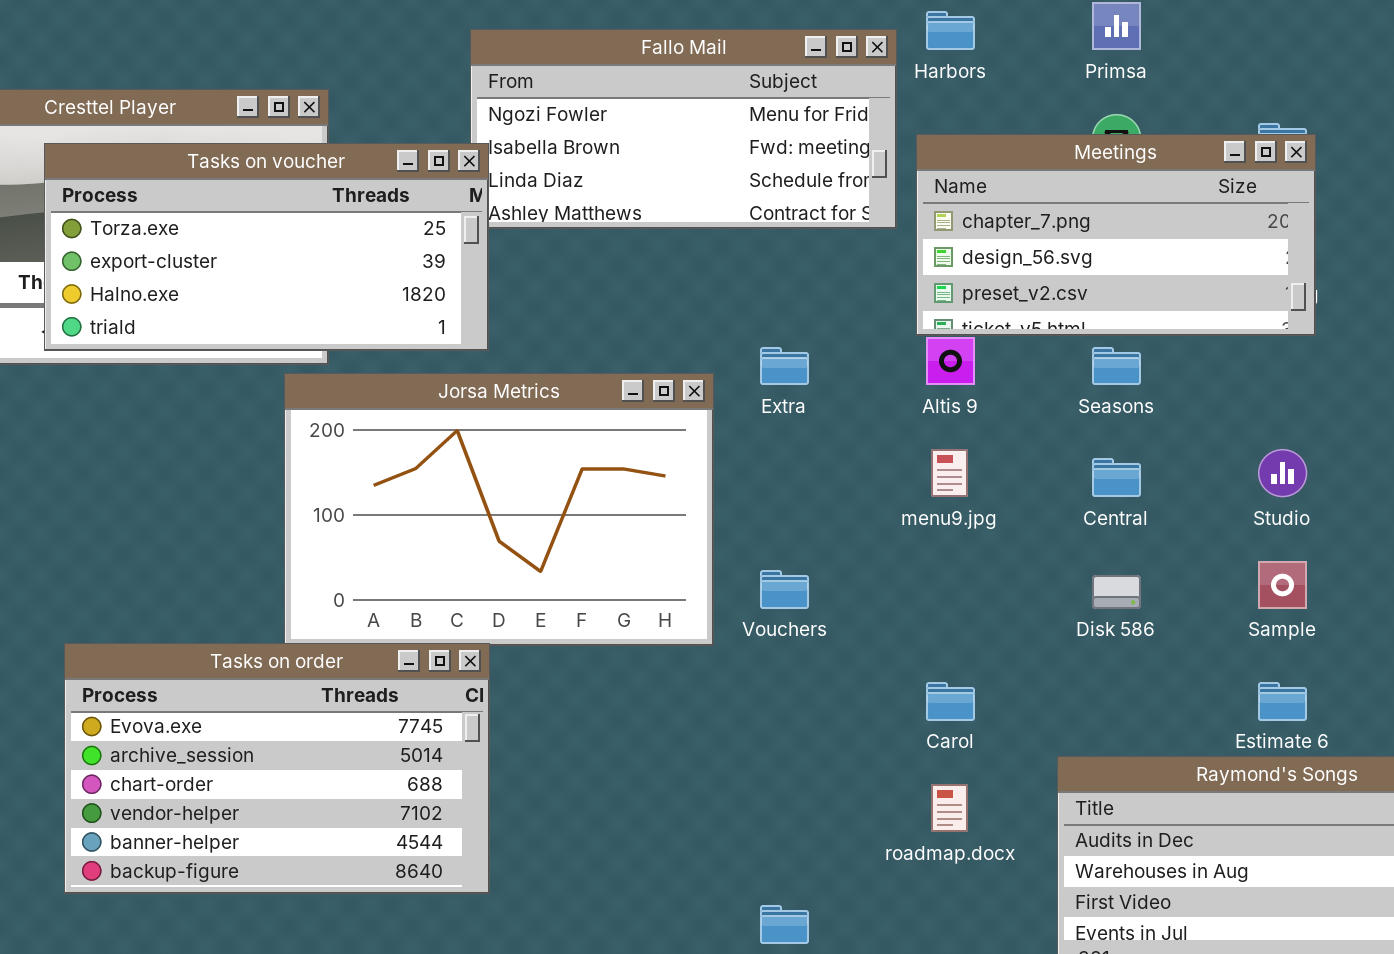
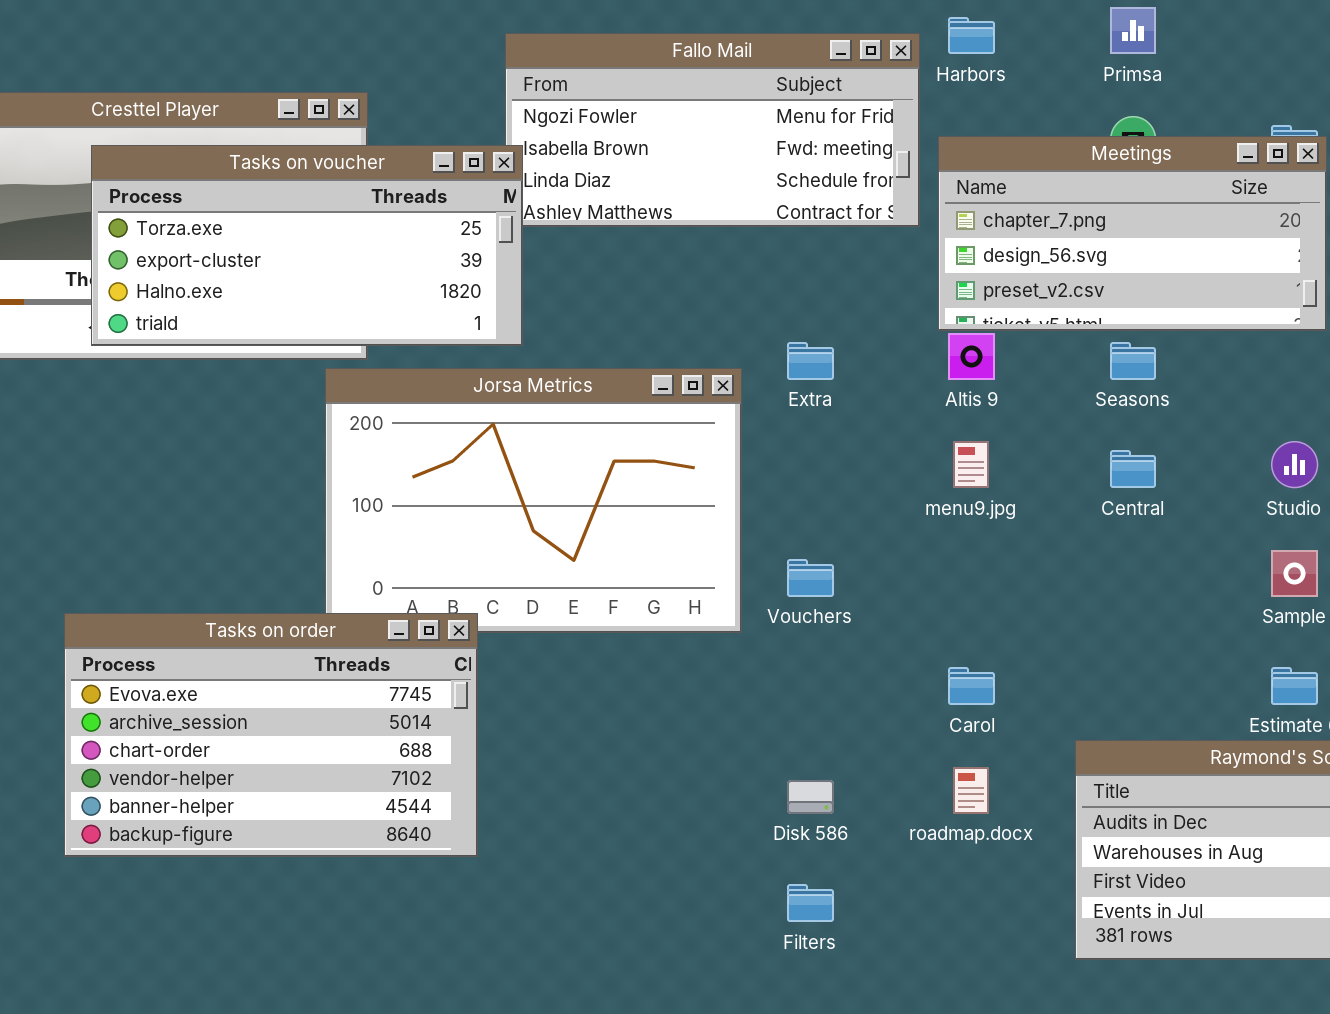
Disk 586: [1092,575,1141,609] -> [787,780,834,814], moved
Tasks on order: [64,643,490,894] -> [64,613,478,857], moved

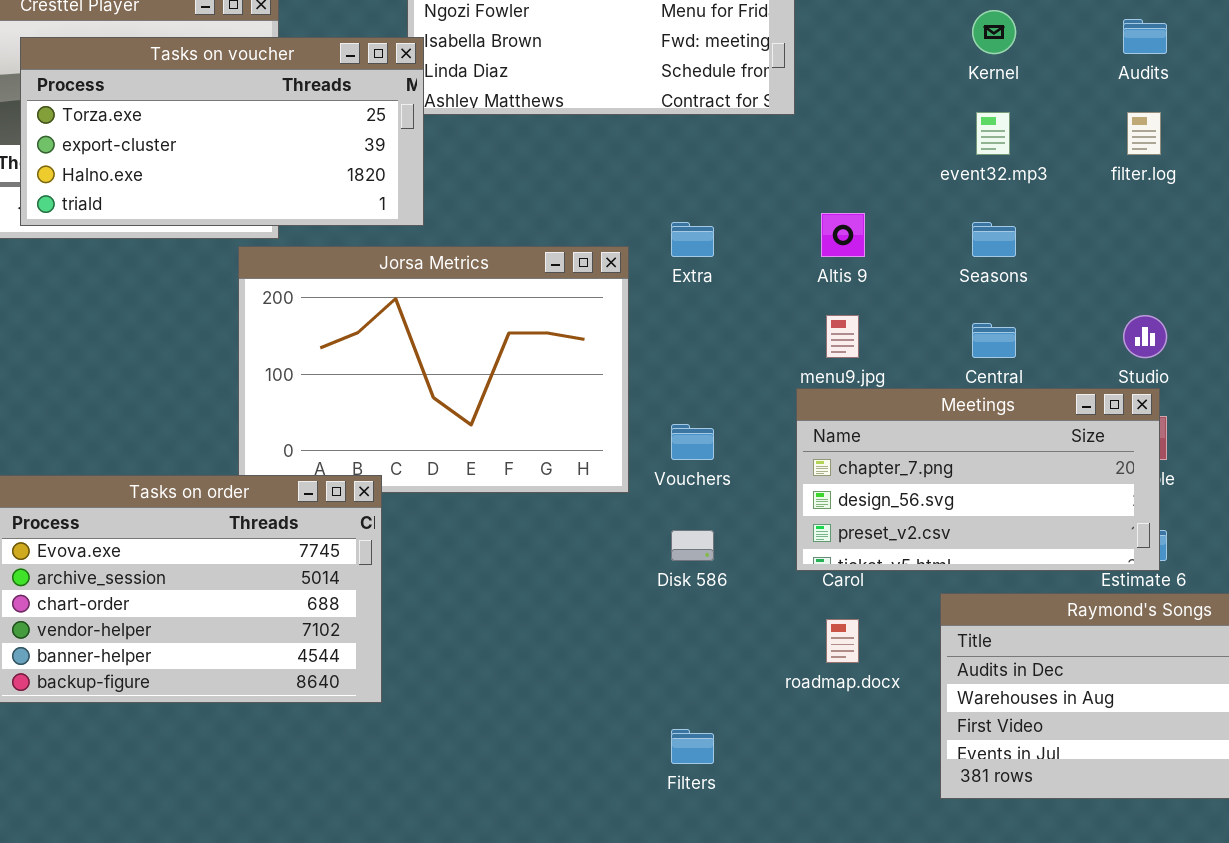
Meetings: [938,136,1327,331] -> [796,388,1160,571], moved
Disk 586: [787,780,834,814] -> [671,530,714,561], moved

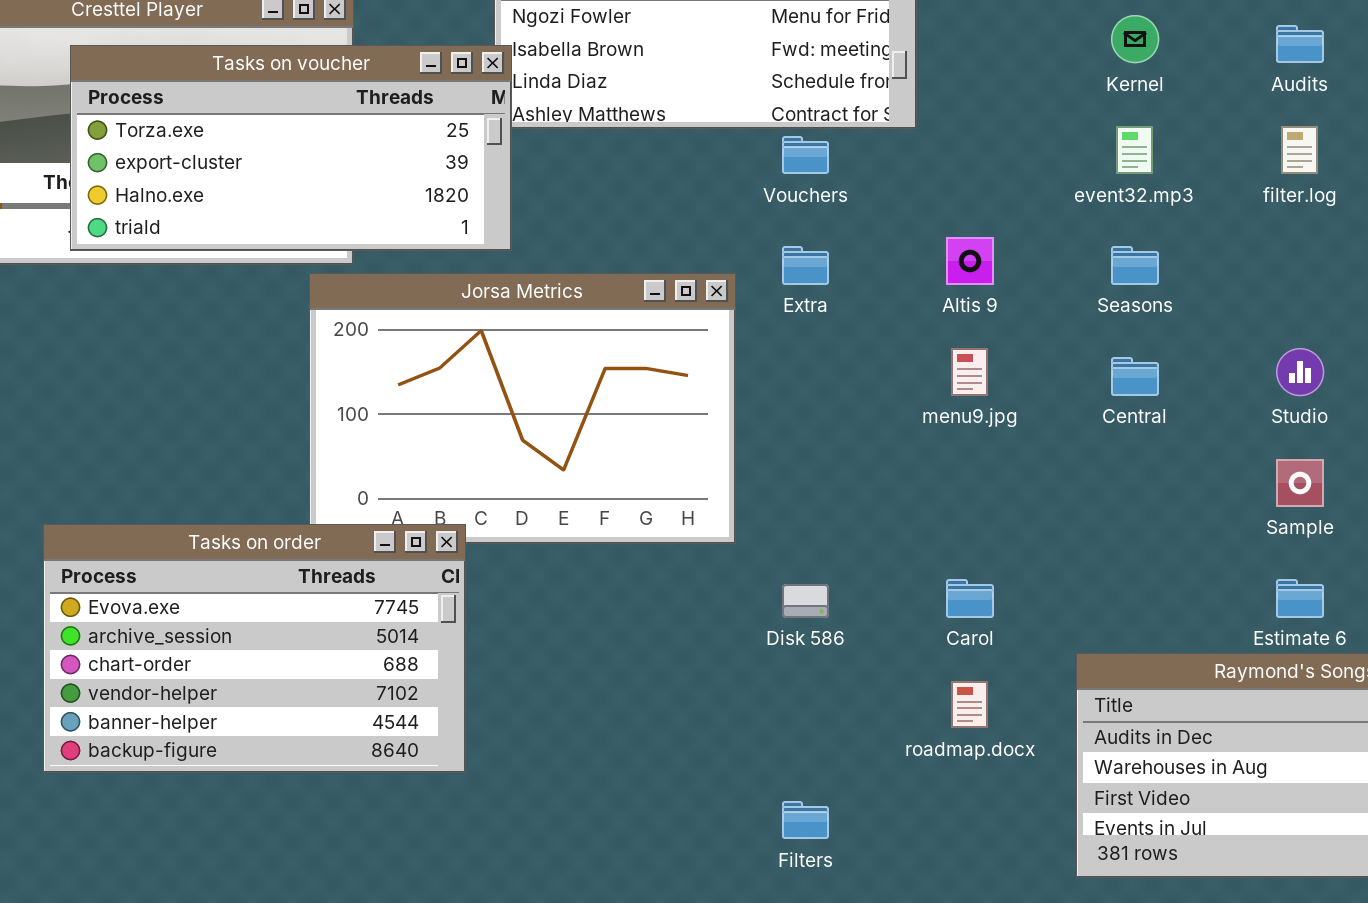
Meetings: [796,388,1160,571] -> none, closed
Vouchers: [671,424,714,460] -> [782,136,829,174], moved

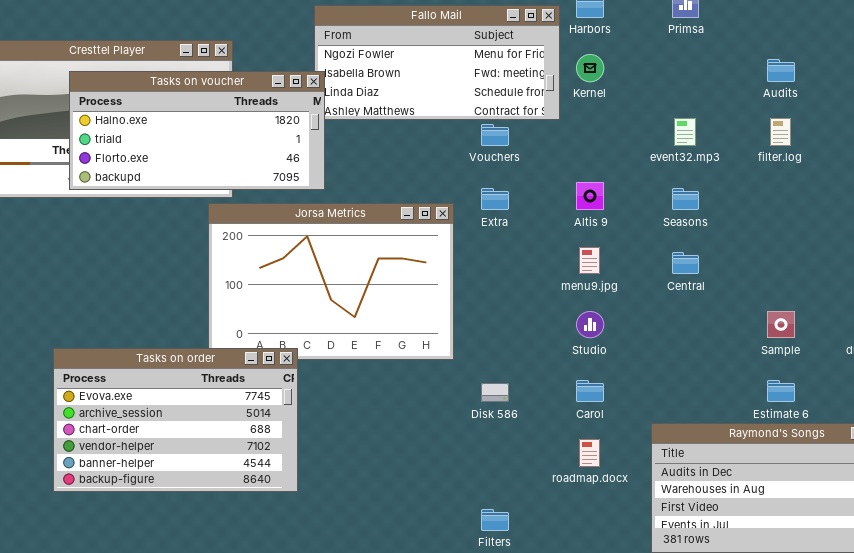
Kernel: [1111,15,1159,63] -> [576,54,604,82], moved
Tasks on voucher: [70,45,512,251] -> [69,71,325,190], scrolled down 2 rows
Studio: [1276,348,1324,396] -> [576,311,604,338], moved

